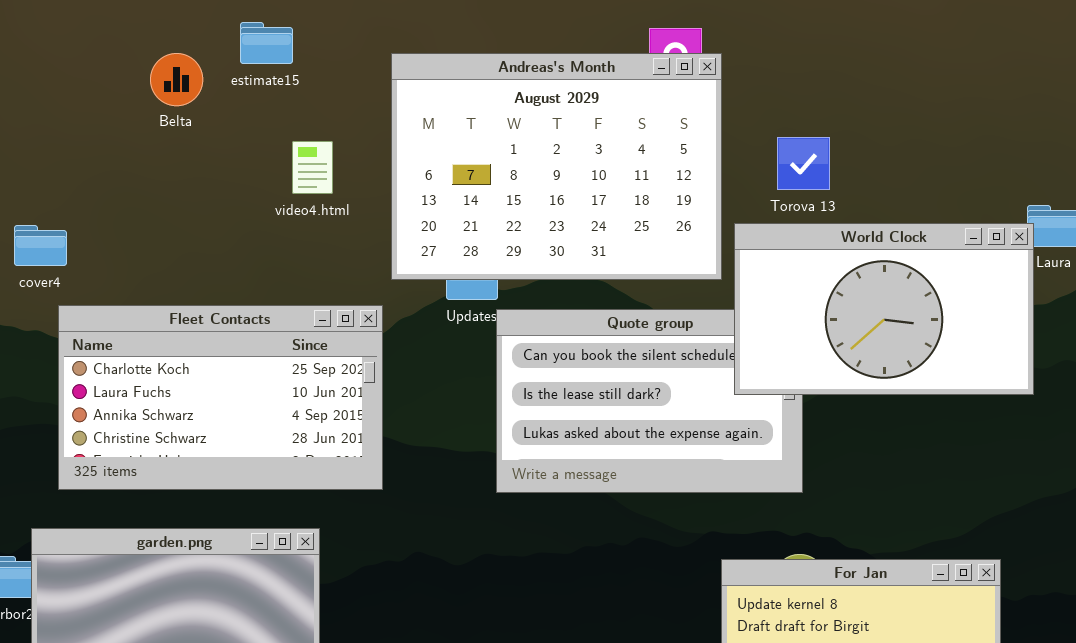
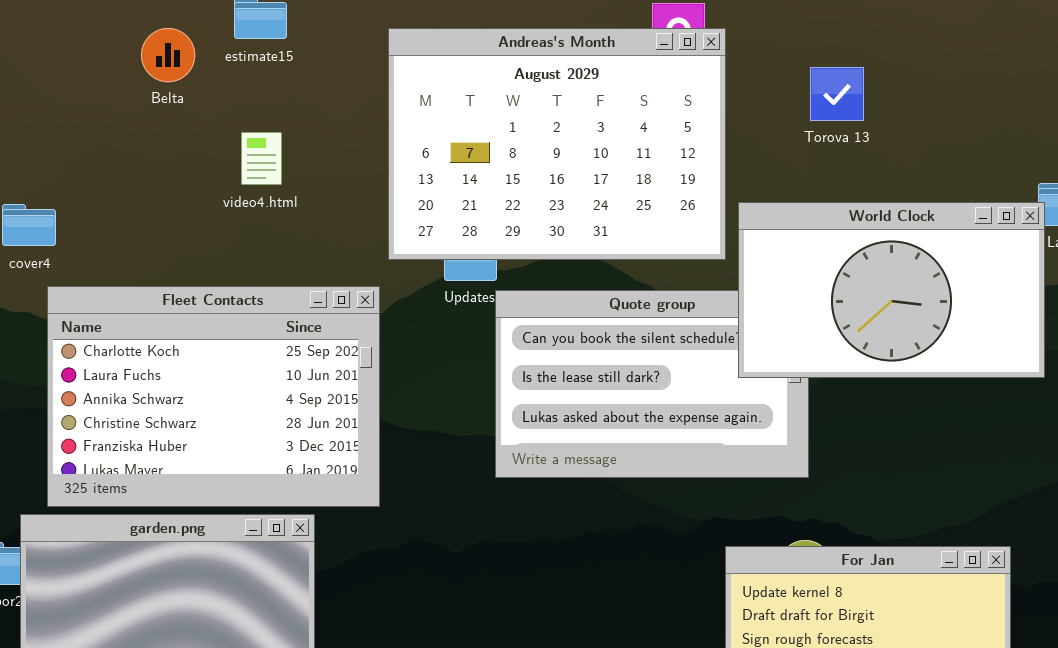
Torova 13: [777,137,830,190] -> [810,67,864,121], moved
video4.html: [292,141,333,194] -> [241,132,282,185], moved
Fleet Contacts: [58,305,383,490] -> [47,286,380,507], resized

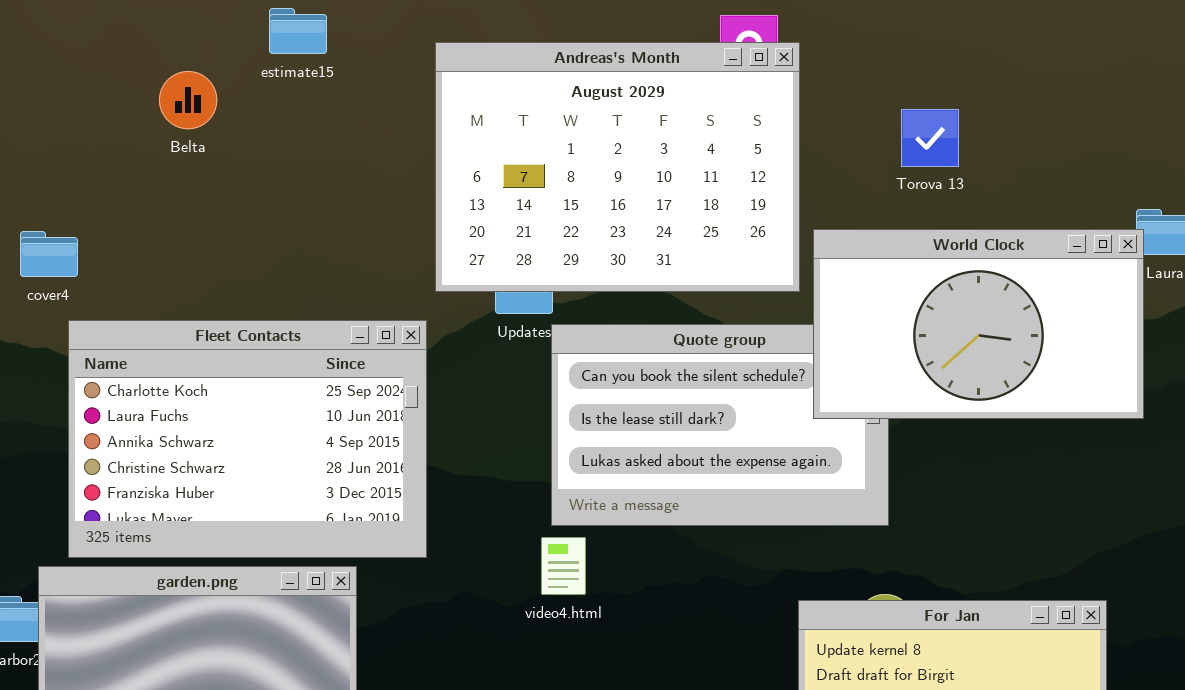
Belta: [141,28,195,82] -> [159,71,217,129], moved
Torova 13: [810,67,864,121] -> [901,109,959,167], moved
video4.html: [241,132,282,185] -> [541,537,586,595], moved

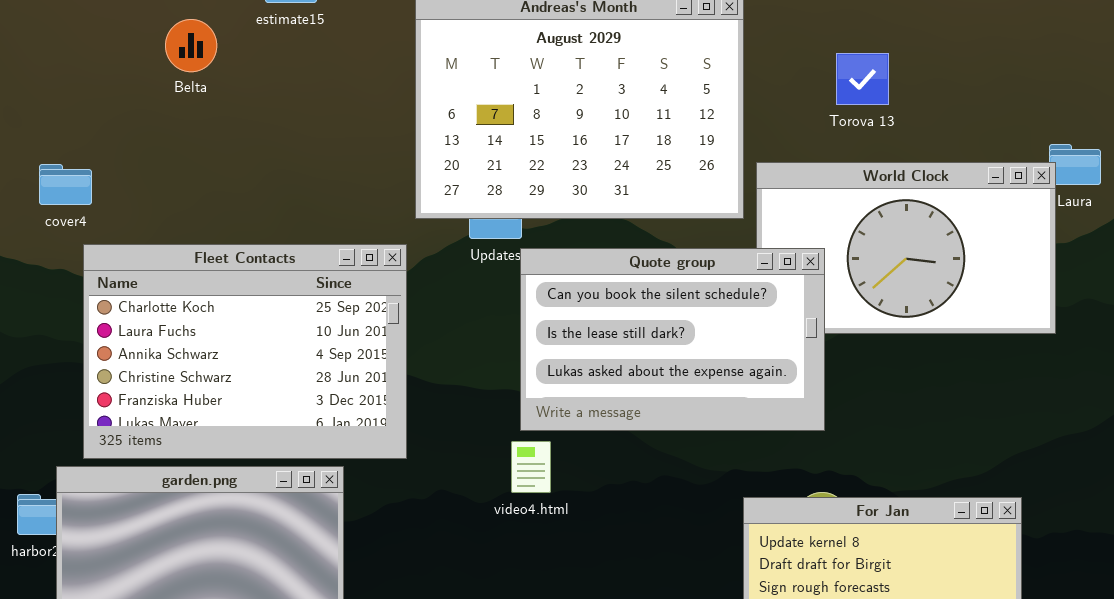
Quote group: [551,324,889,526] -> [520,248,825,431], raised

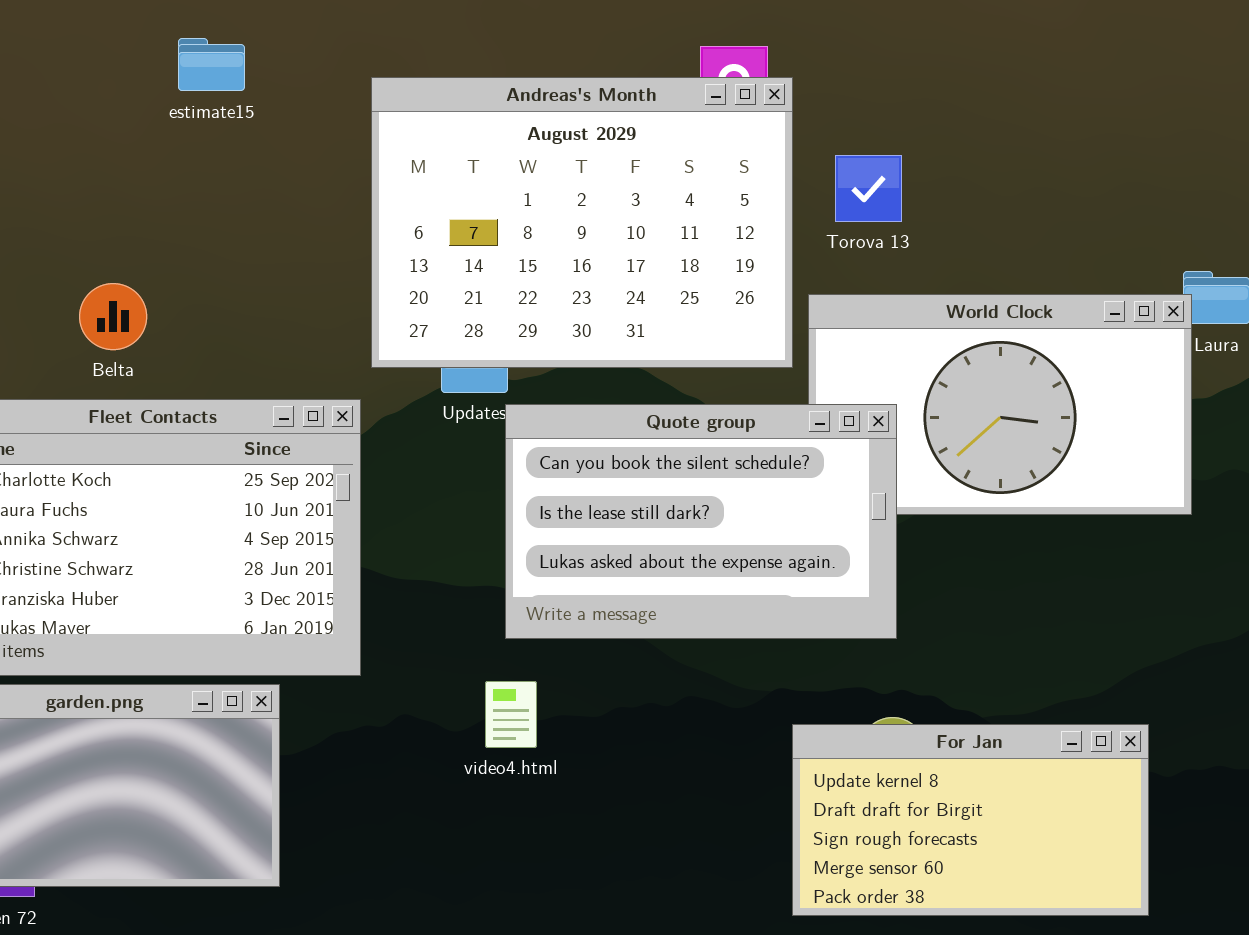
Belta: [165,19,217,72] -> [79,283,147,350], moved
Torova 13: [836,53,889,105] -> [835,155,902,222], moved
video4.html: [511,441,551,493] -> [485,681,537,748], moved

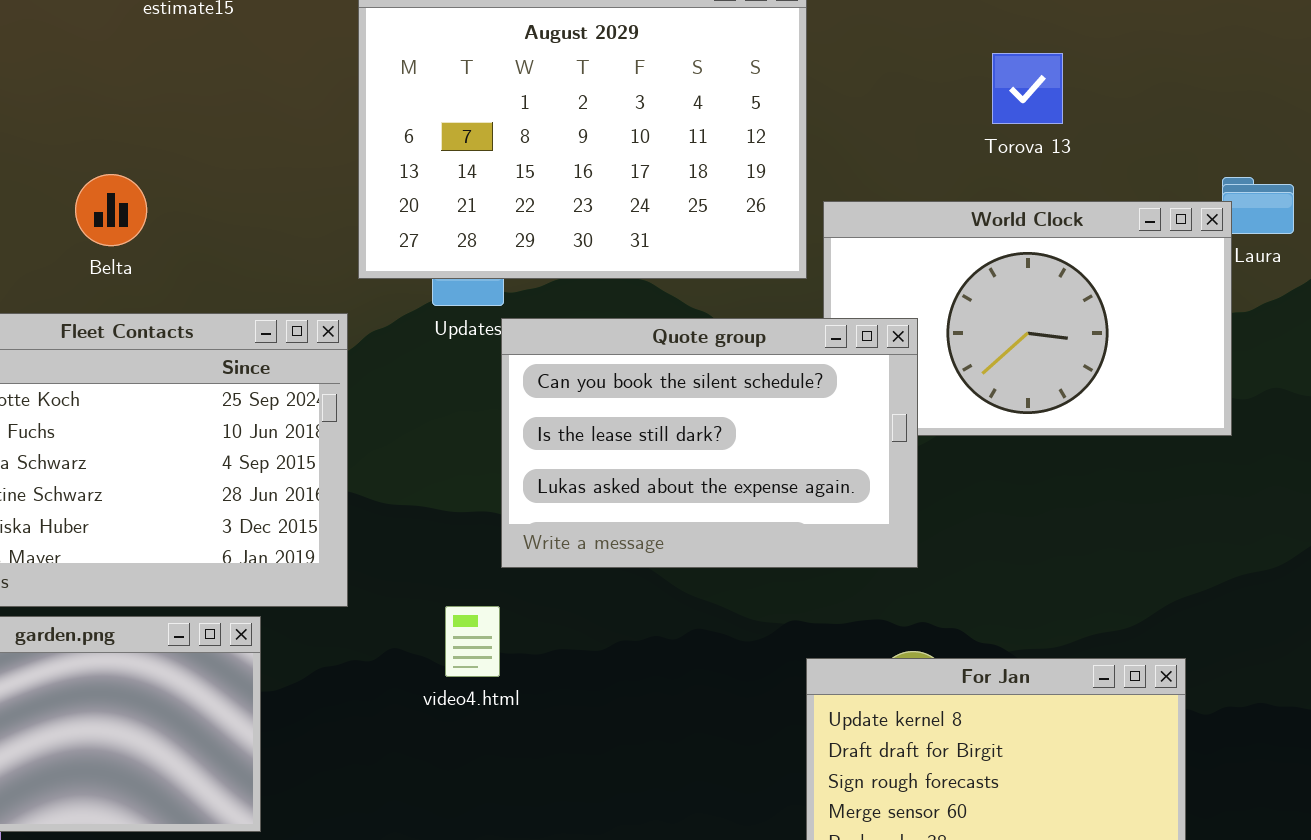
Torova 13: [835,155,902,222] -> [992,53,1063,124], moved
Belta: [79,283,147,350] -> [75,174,147,246], moved
video4.html: [485,681,537,748] -> [445,606,500,677], moved

